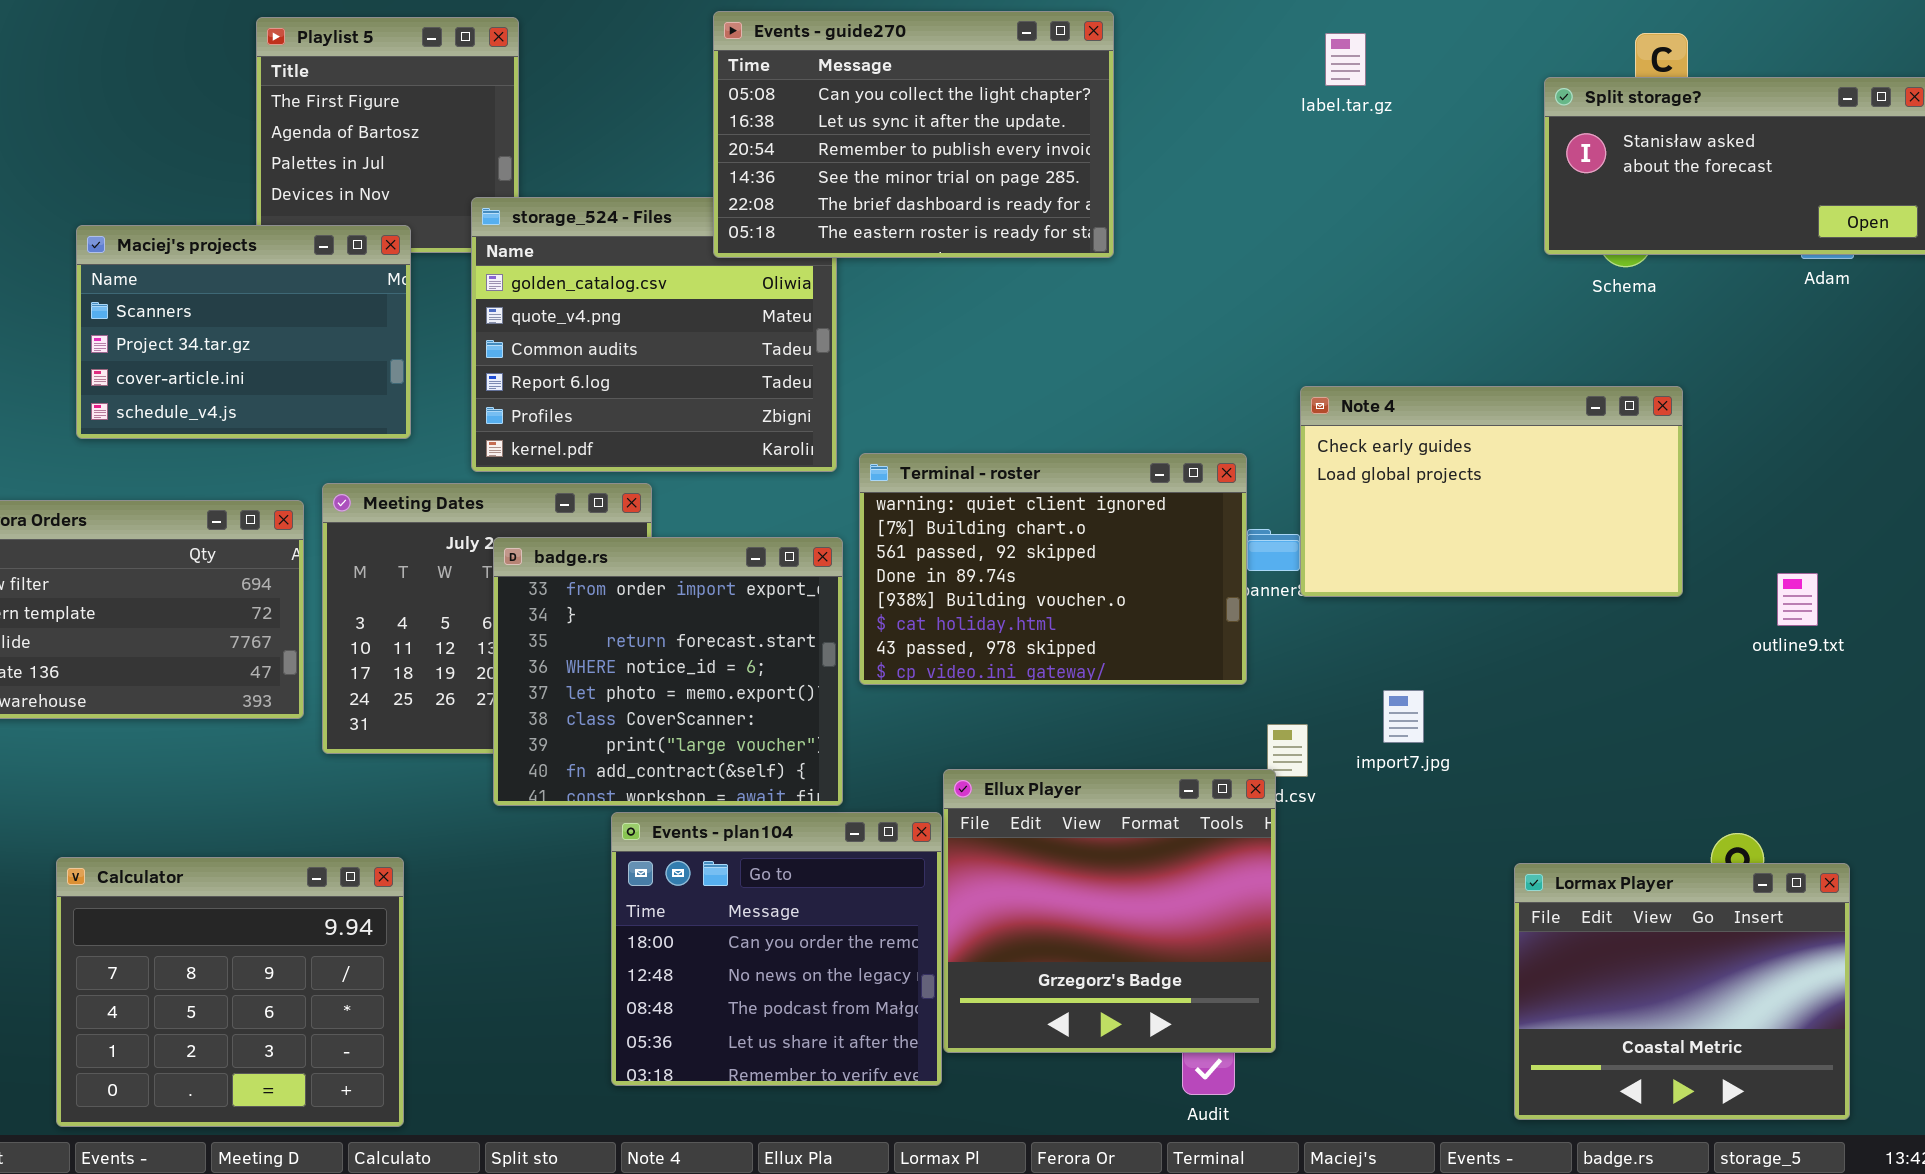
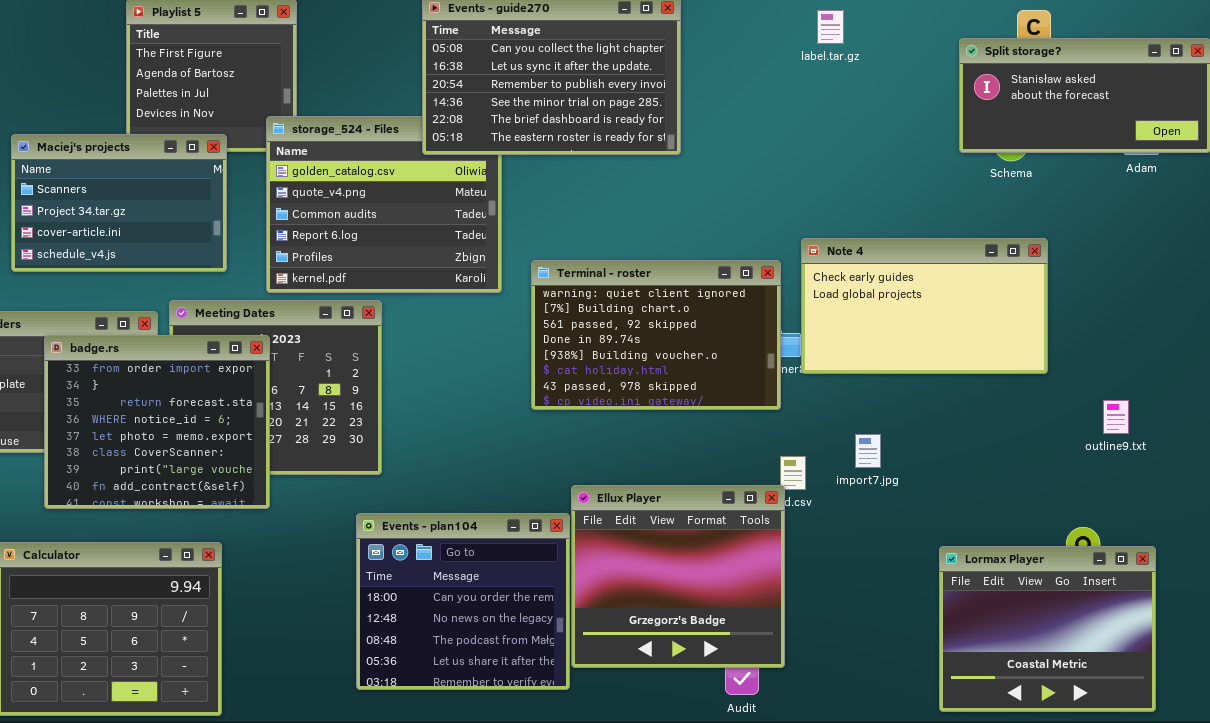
Terminal - roster: [859,453,1247,685] -> [531,260,781,410], moved
badge.rs: [493,537,843,806] -> [44,335,270,509], moved
outline9.txt: [1777,573,1818,626] -> [1103,400,1129,434], moved

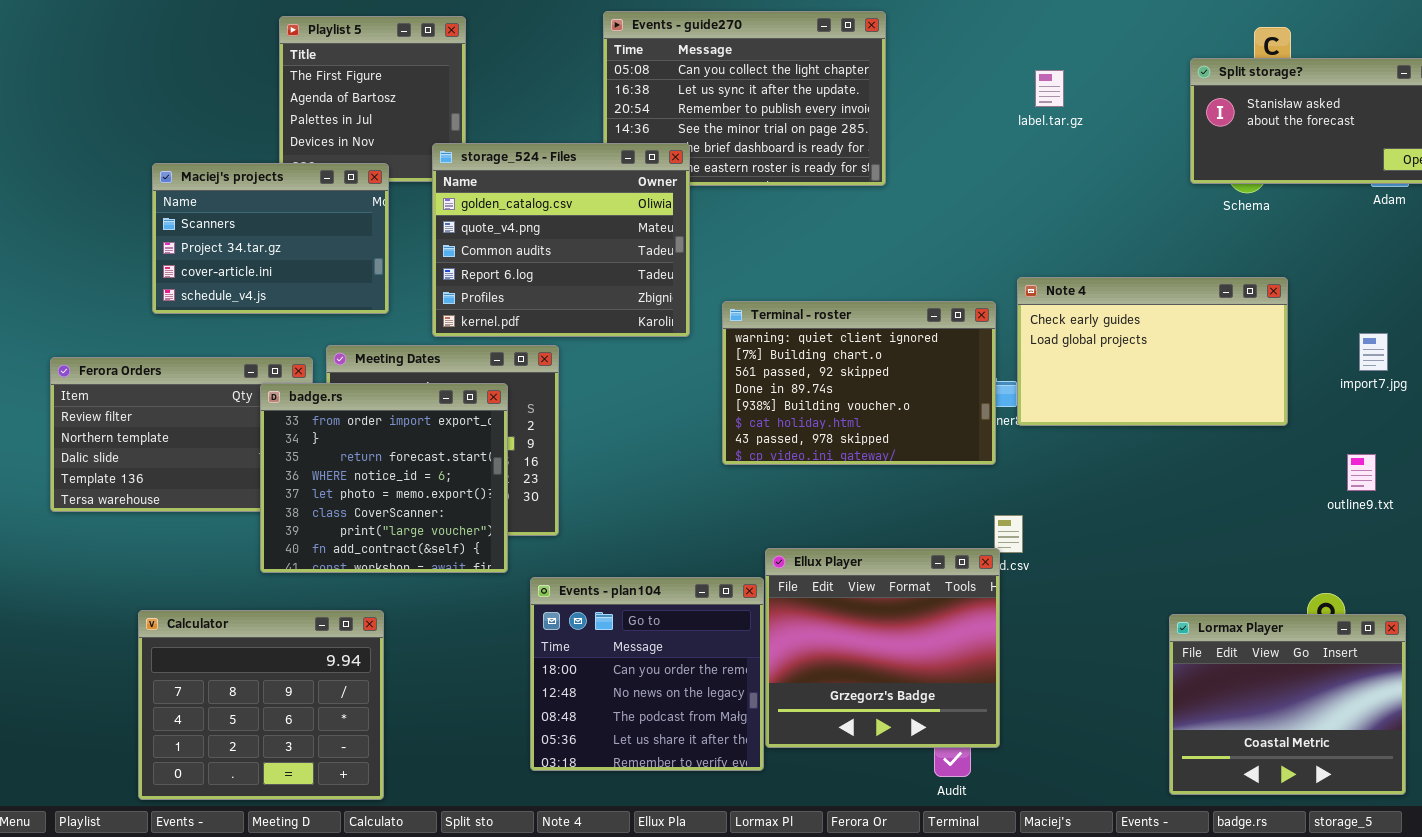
label.tar.gz: [817,10,844,44] -> [1035,70,1064,107], moved
storage_524 - Files: [266,116,502,293] -> [432,143,690,337], raised
badge.rs: [44,335,270,509] -> [260,383,508,573], moved
import7.jpg: [855,434,881,468] -> [1359,333,1388,371], moved

